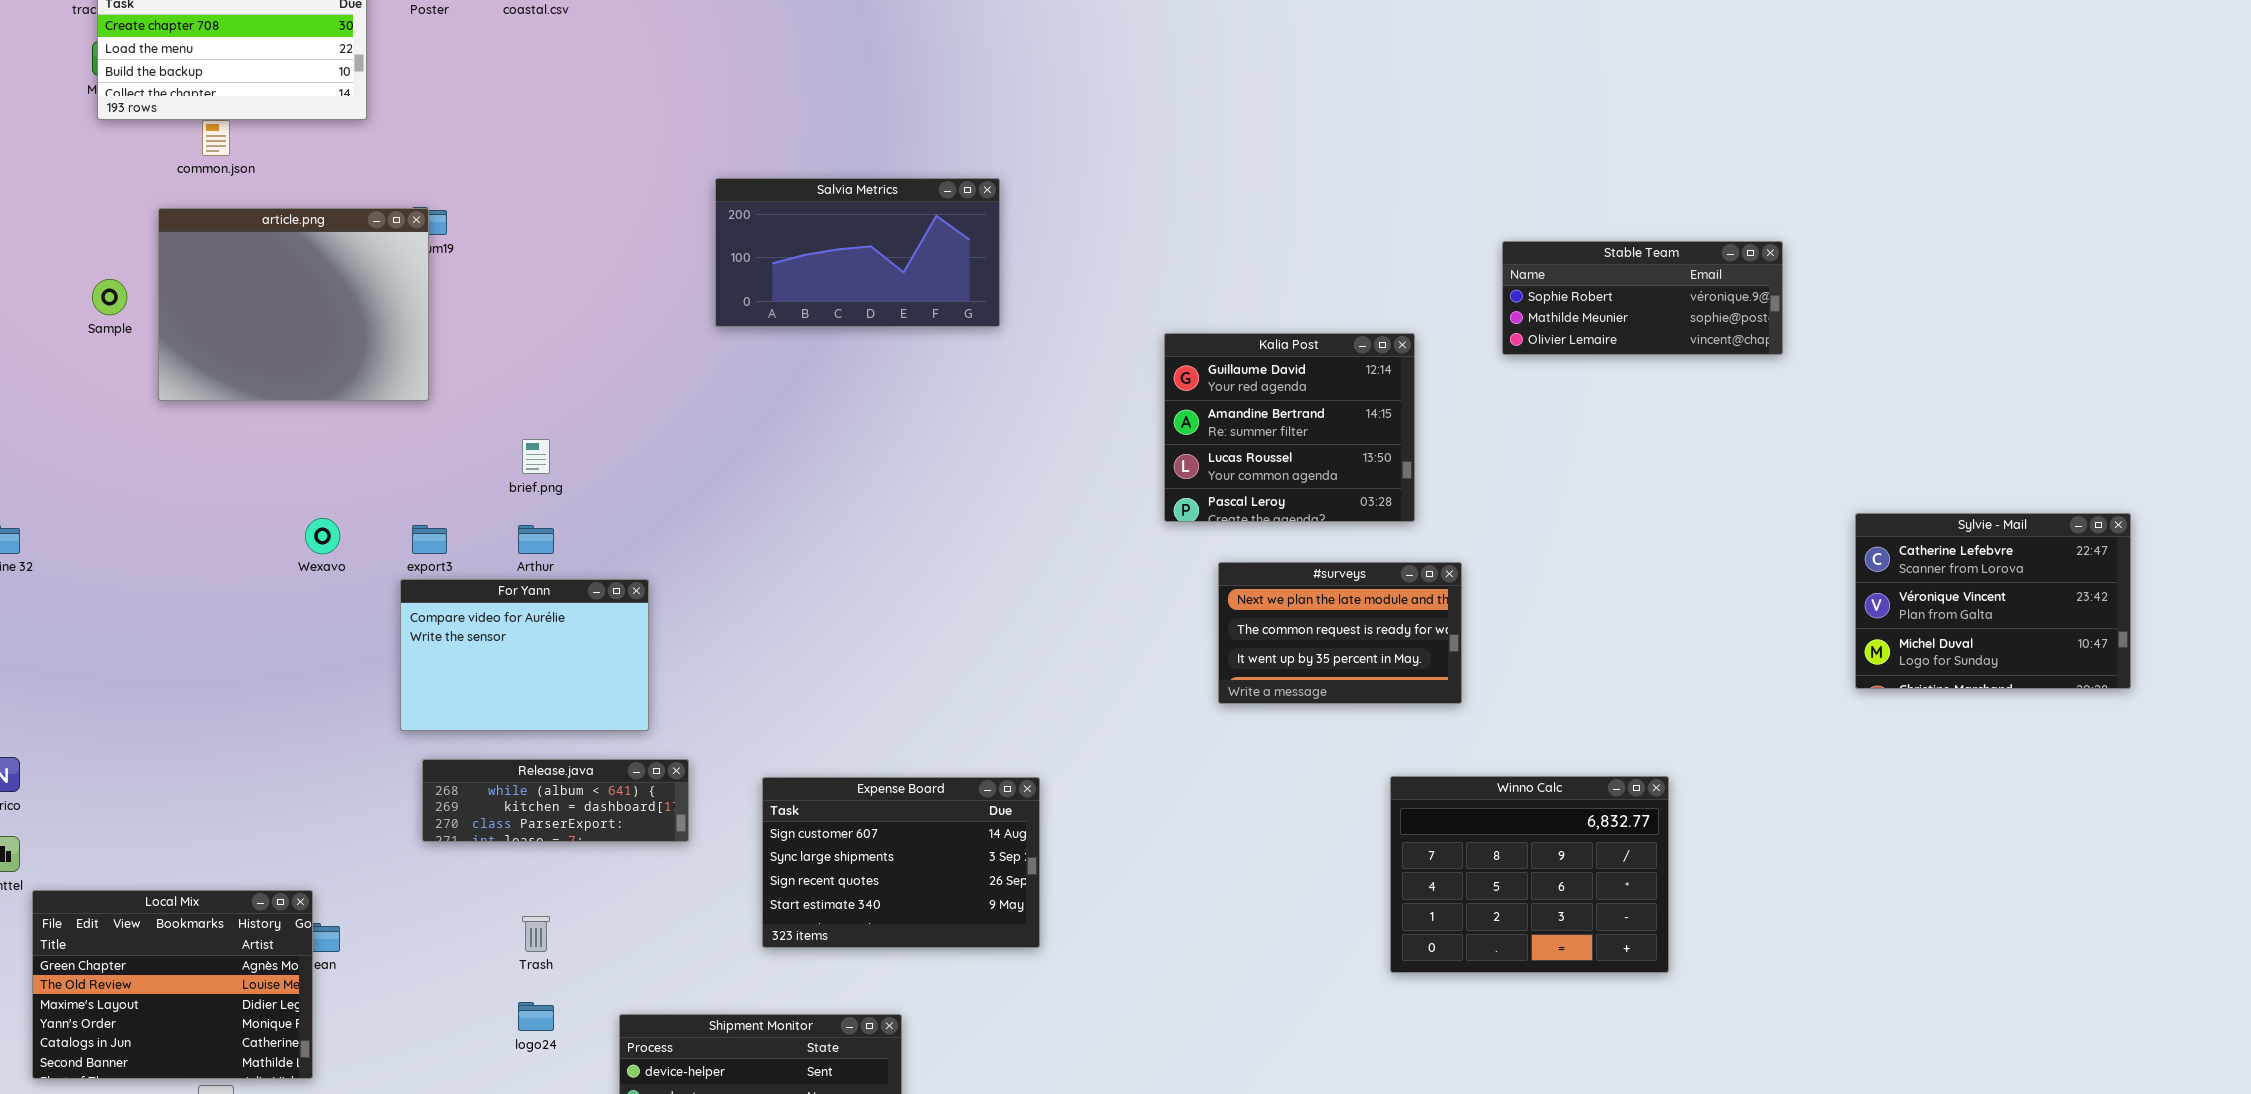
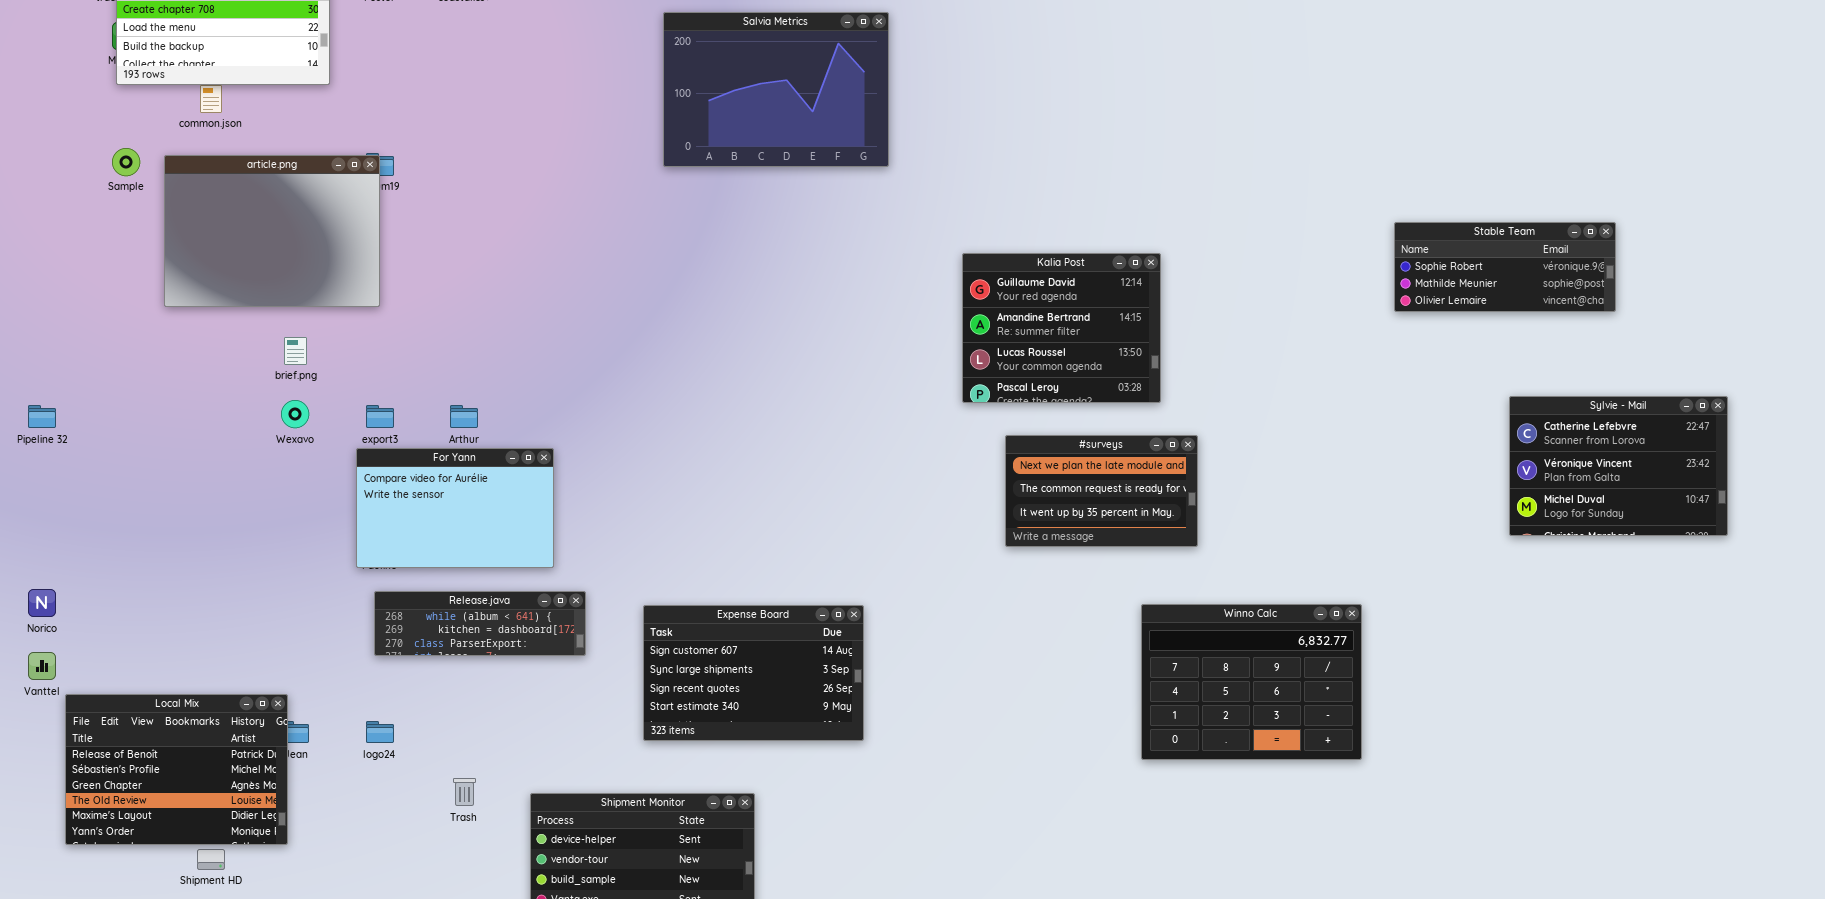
Salvia Metrics: [715,178,1000,327] -> [663,12,889,167], moved, resized
Stable Team: [1502,241,1783,355] -> [1394,222,1616,312], moved
Sample: [92,279,127,315] -> [112,148,140,176], moved
brief.png: [522,439,550,474] -> [284,337,307,365], moved
Local Mix: [32,890,313,1079] -> [65,694,288,845], scrolled up 2 rows
Trash: [522,916,550,952] -> [453,778,476,806], moved
logo24: [518,1002,554,1031] -> [366,721,394,743], moved

